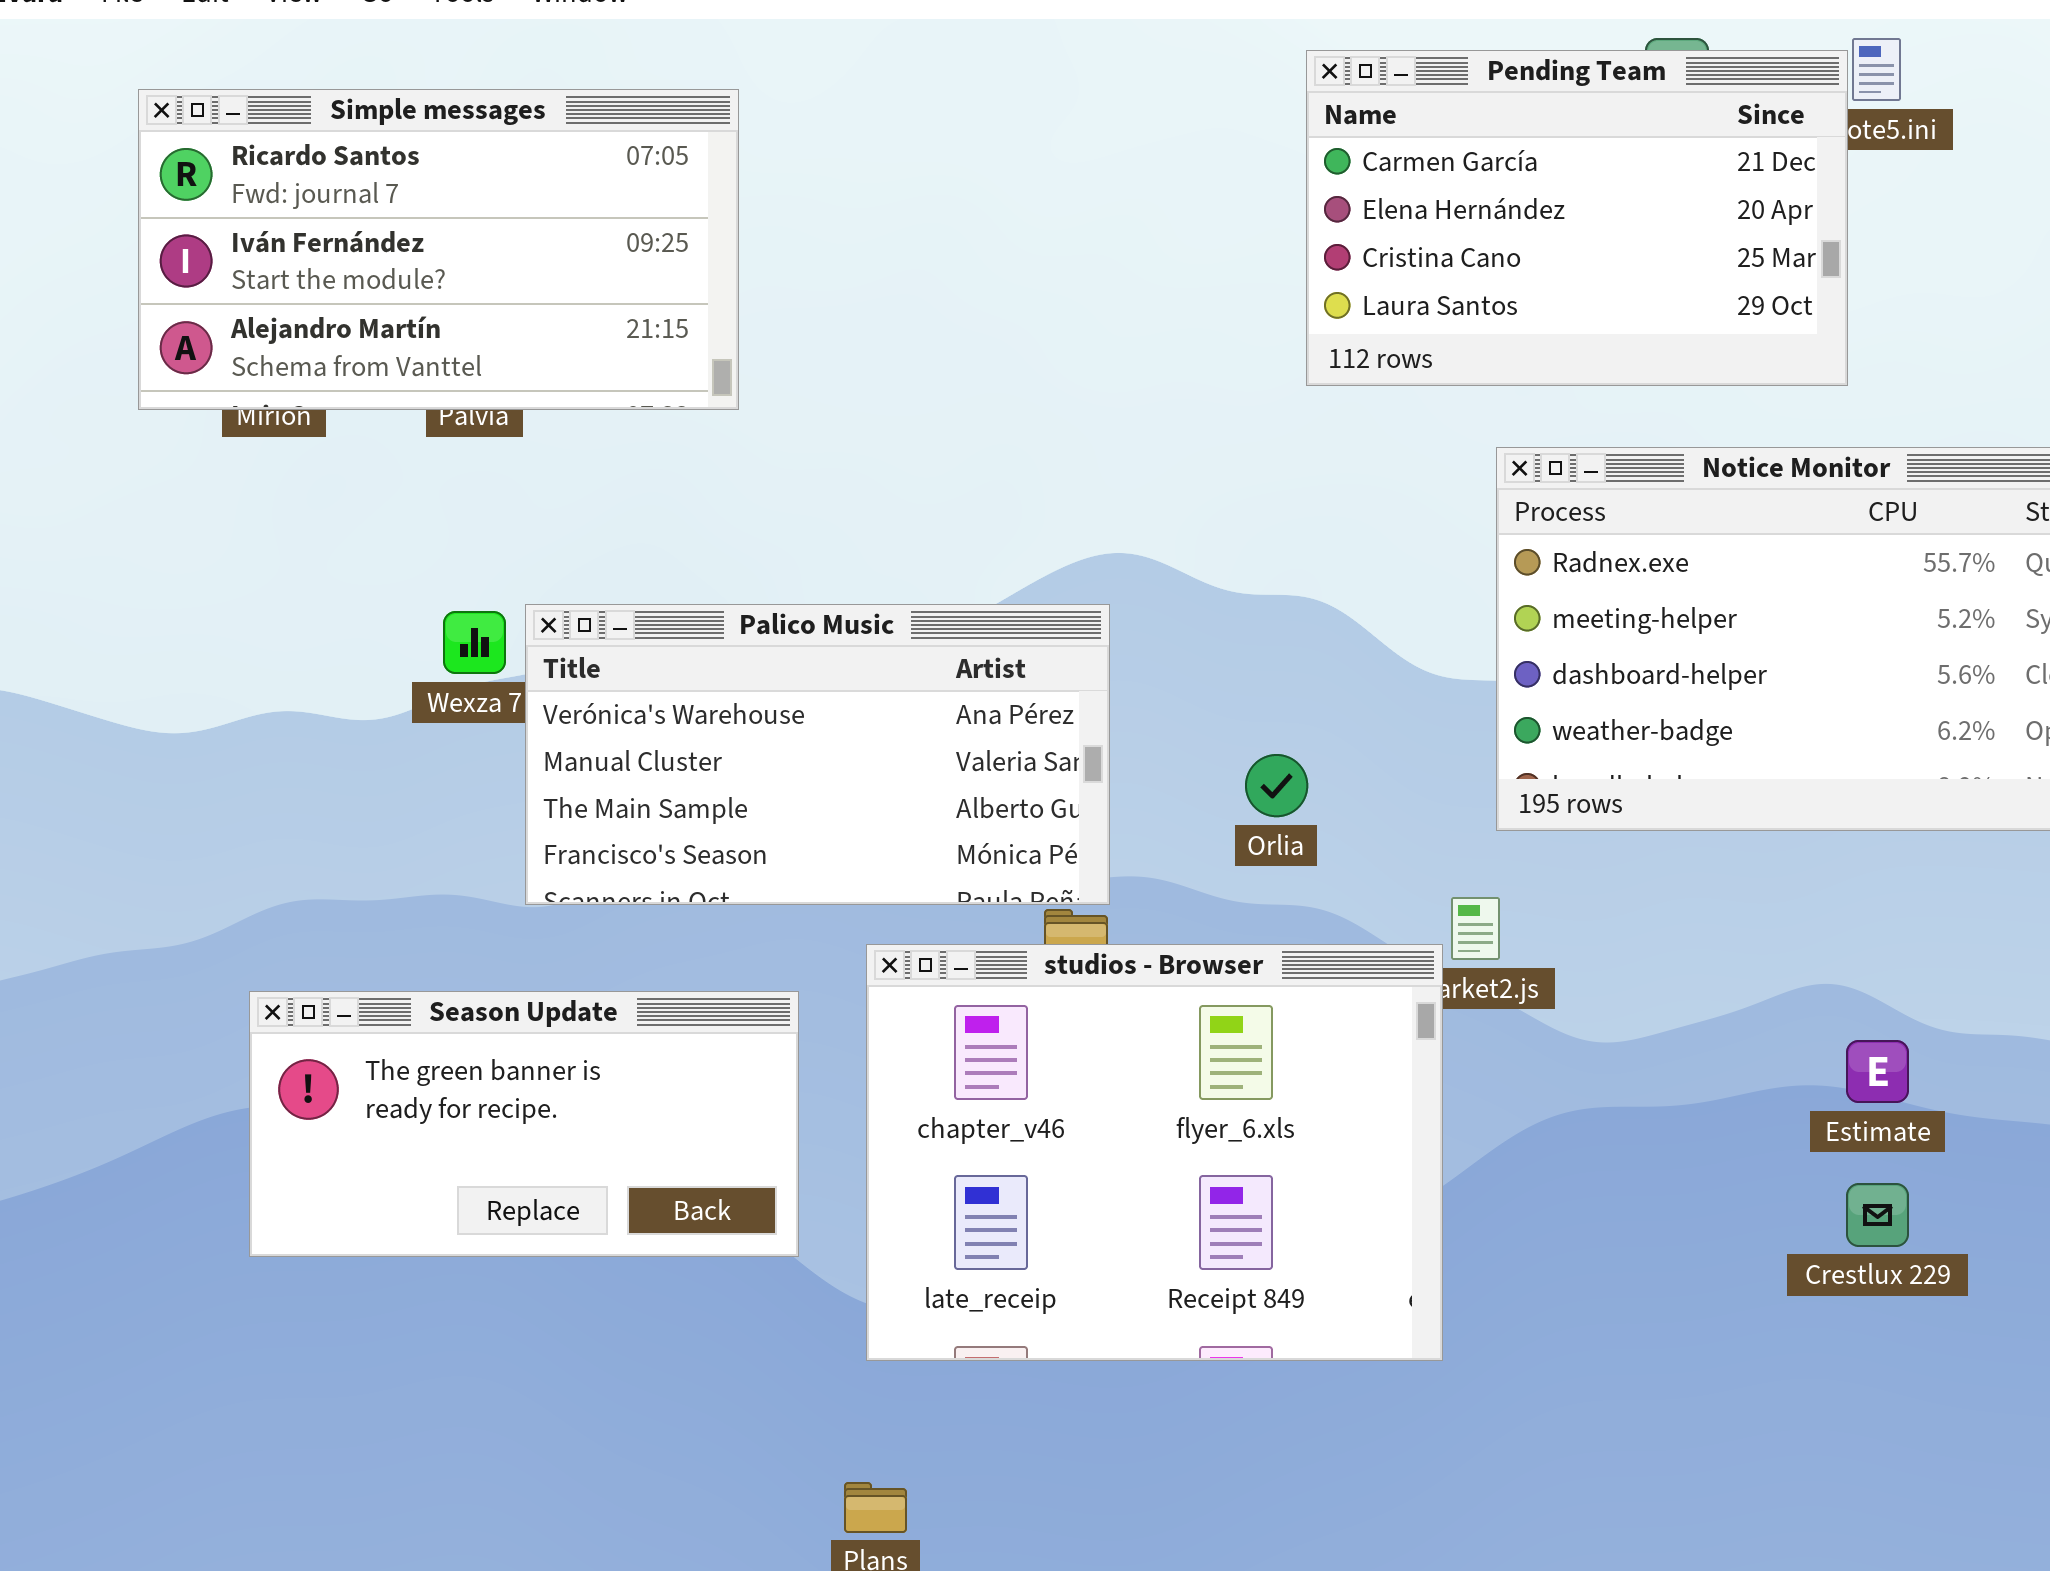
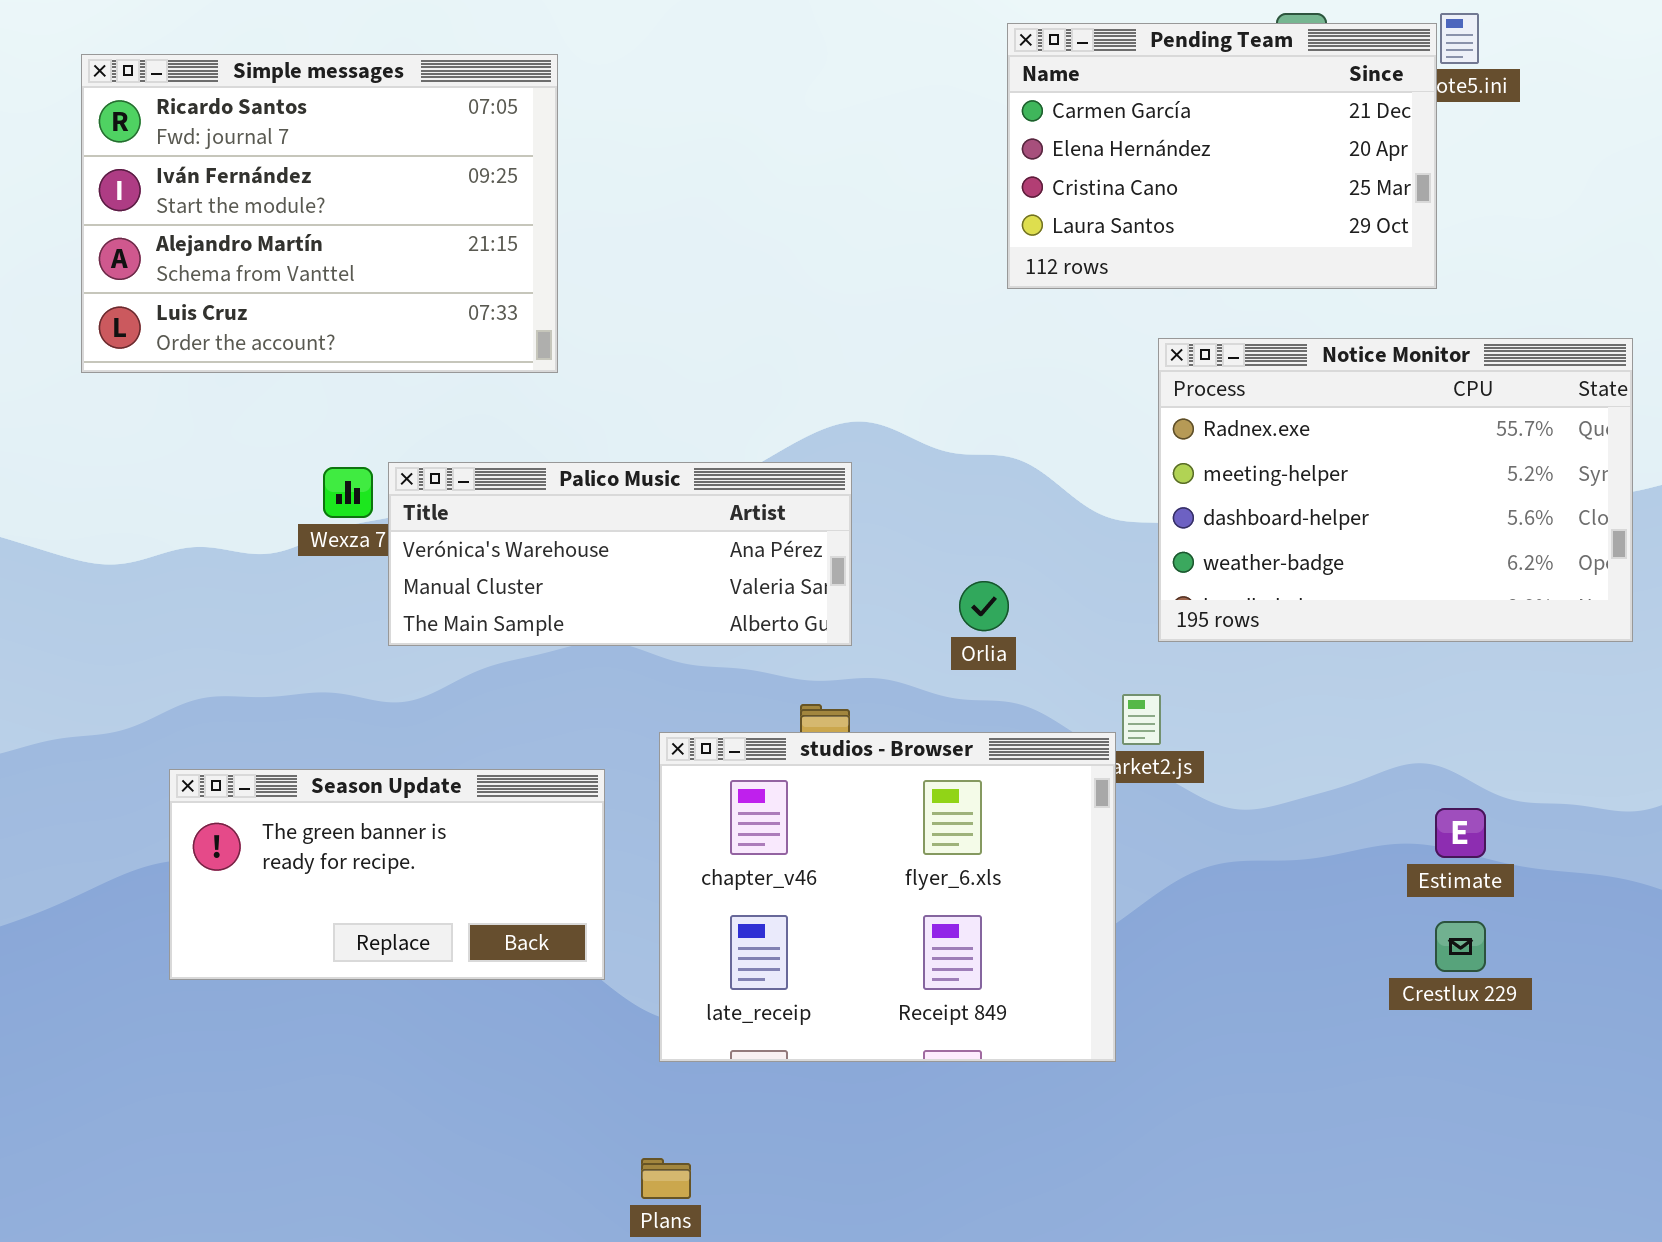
Simple messages: [138,89,739,410] -> [81,54,558,373], resized
Palico Music: [525,604,1110,905] -> [388,462,852,646], resized

